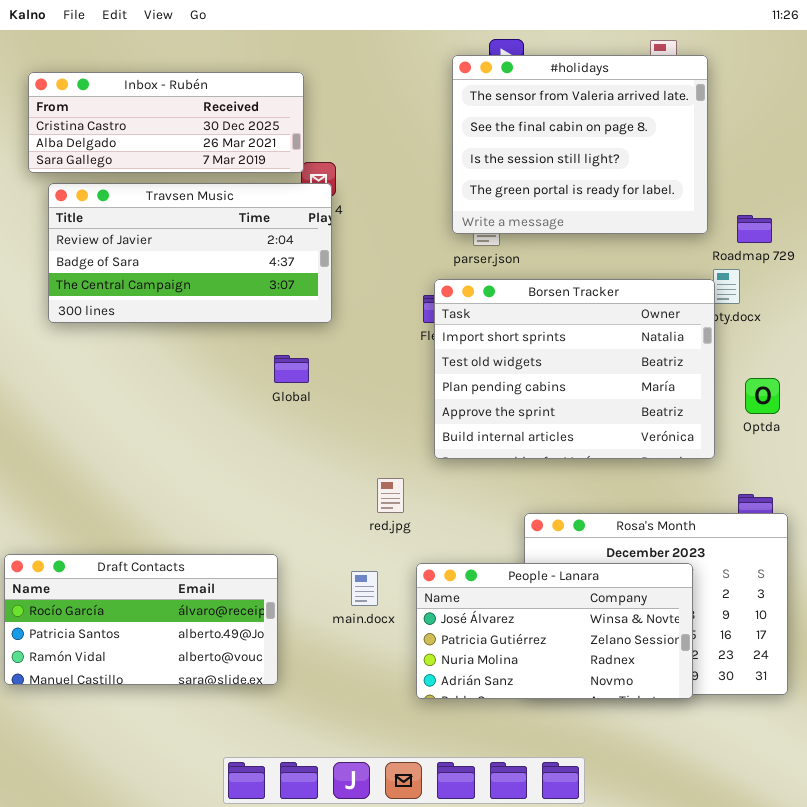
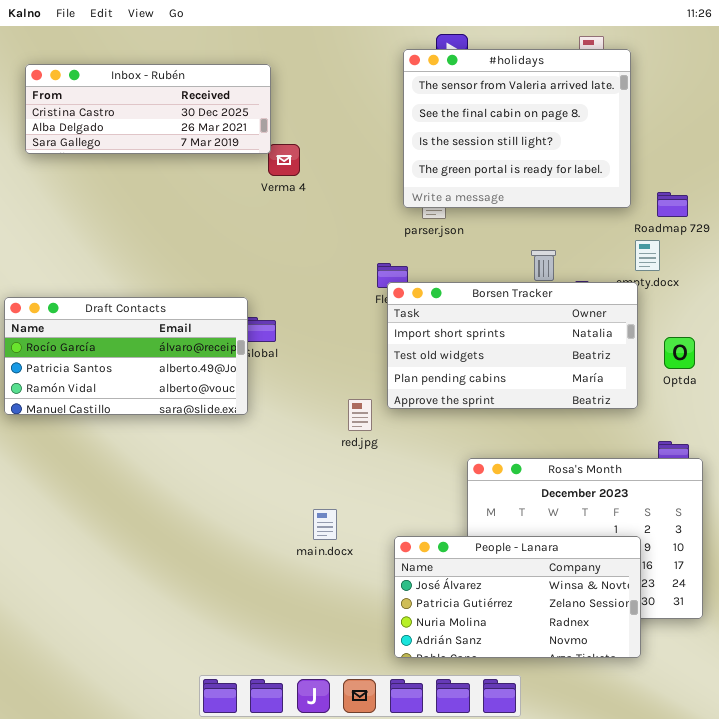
Travsen Music: [48,183,332,323] -> none, closed
Borsen Tracker: [434,279,715,459] -> [387,282,638,409], resized
red.jpg: [377,478,404,513] -> [348,399,372,431], moved
Draft Contacts: [4,554,278,685] -> [4,297,248,415], moved
People - Lanara: [416,563,693,699] -> [394,536,641,658], moved

